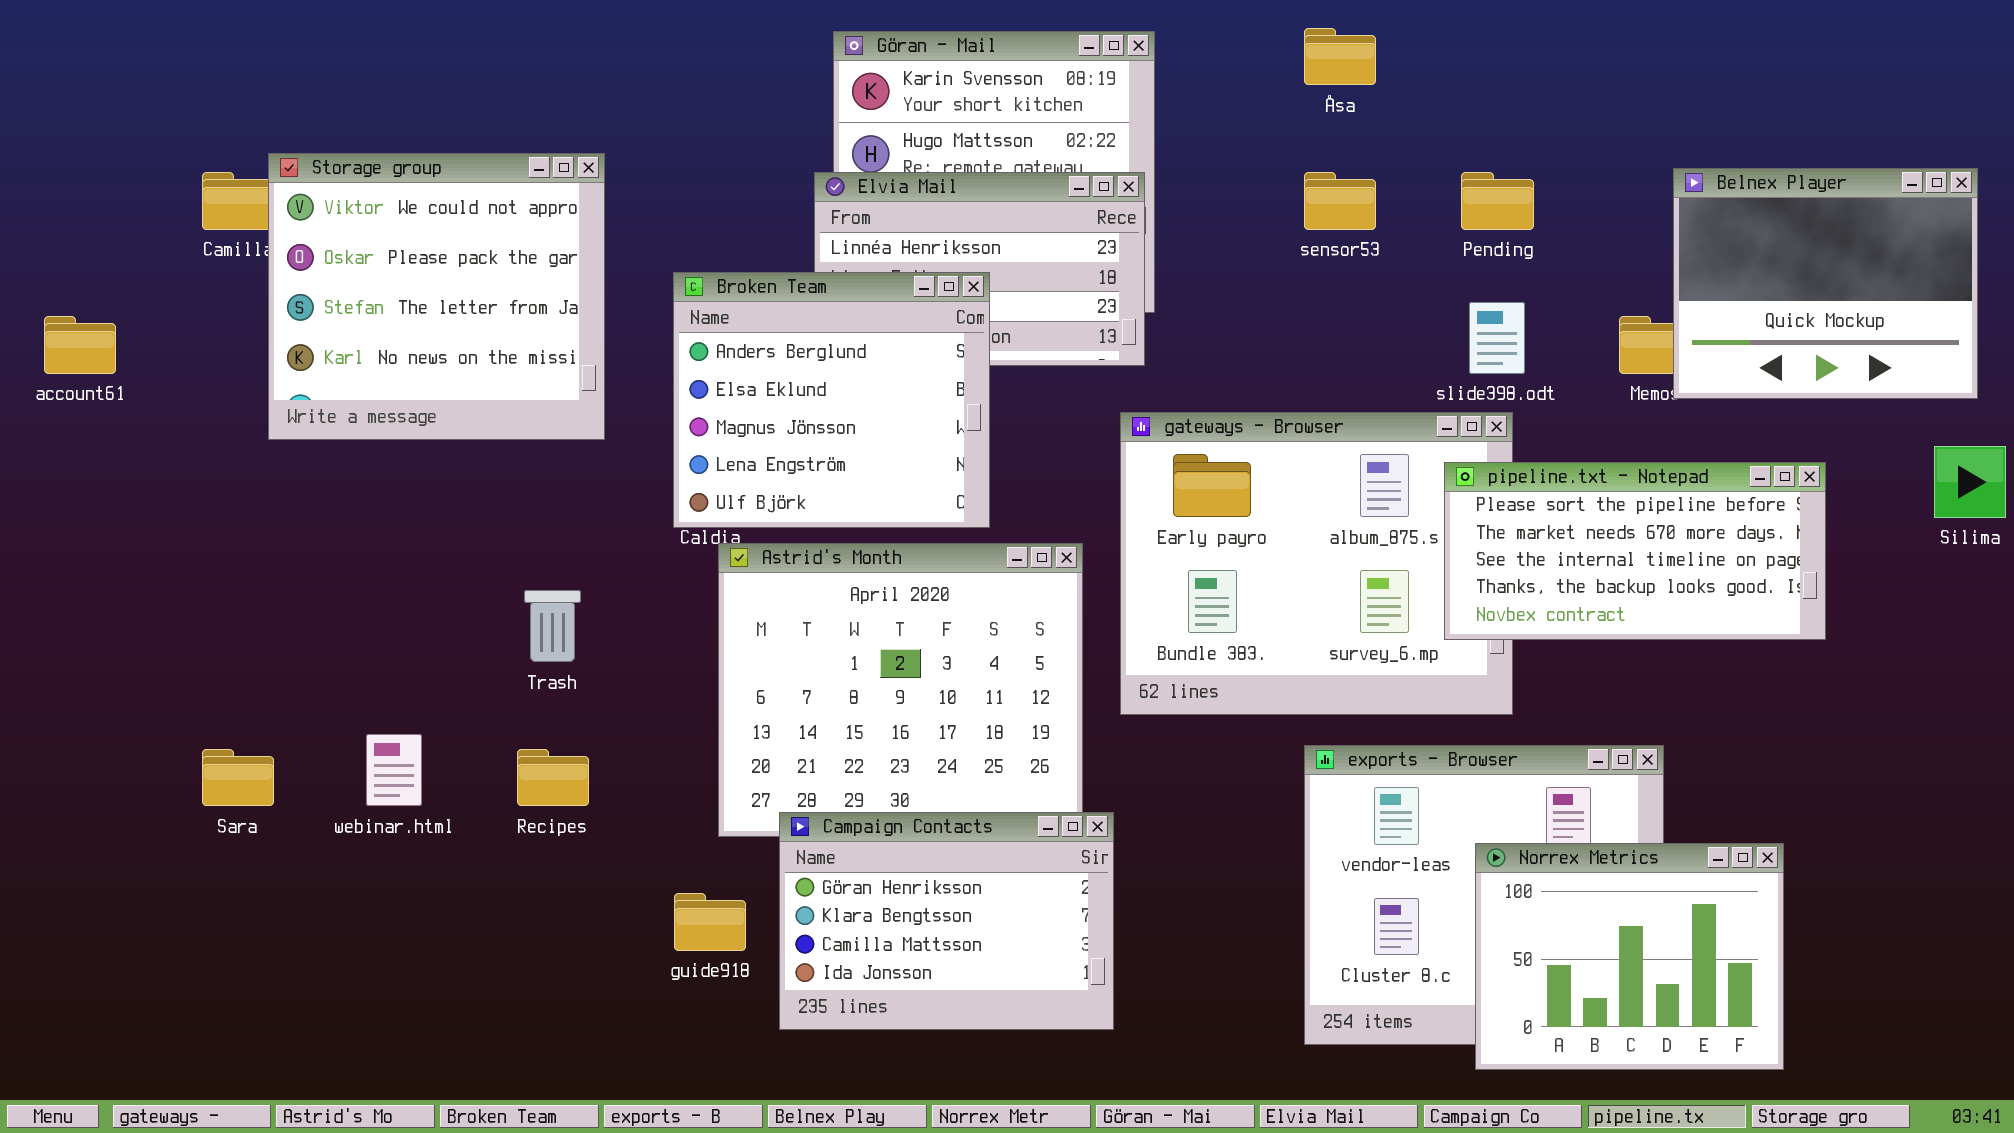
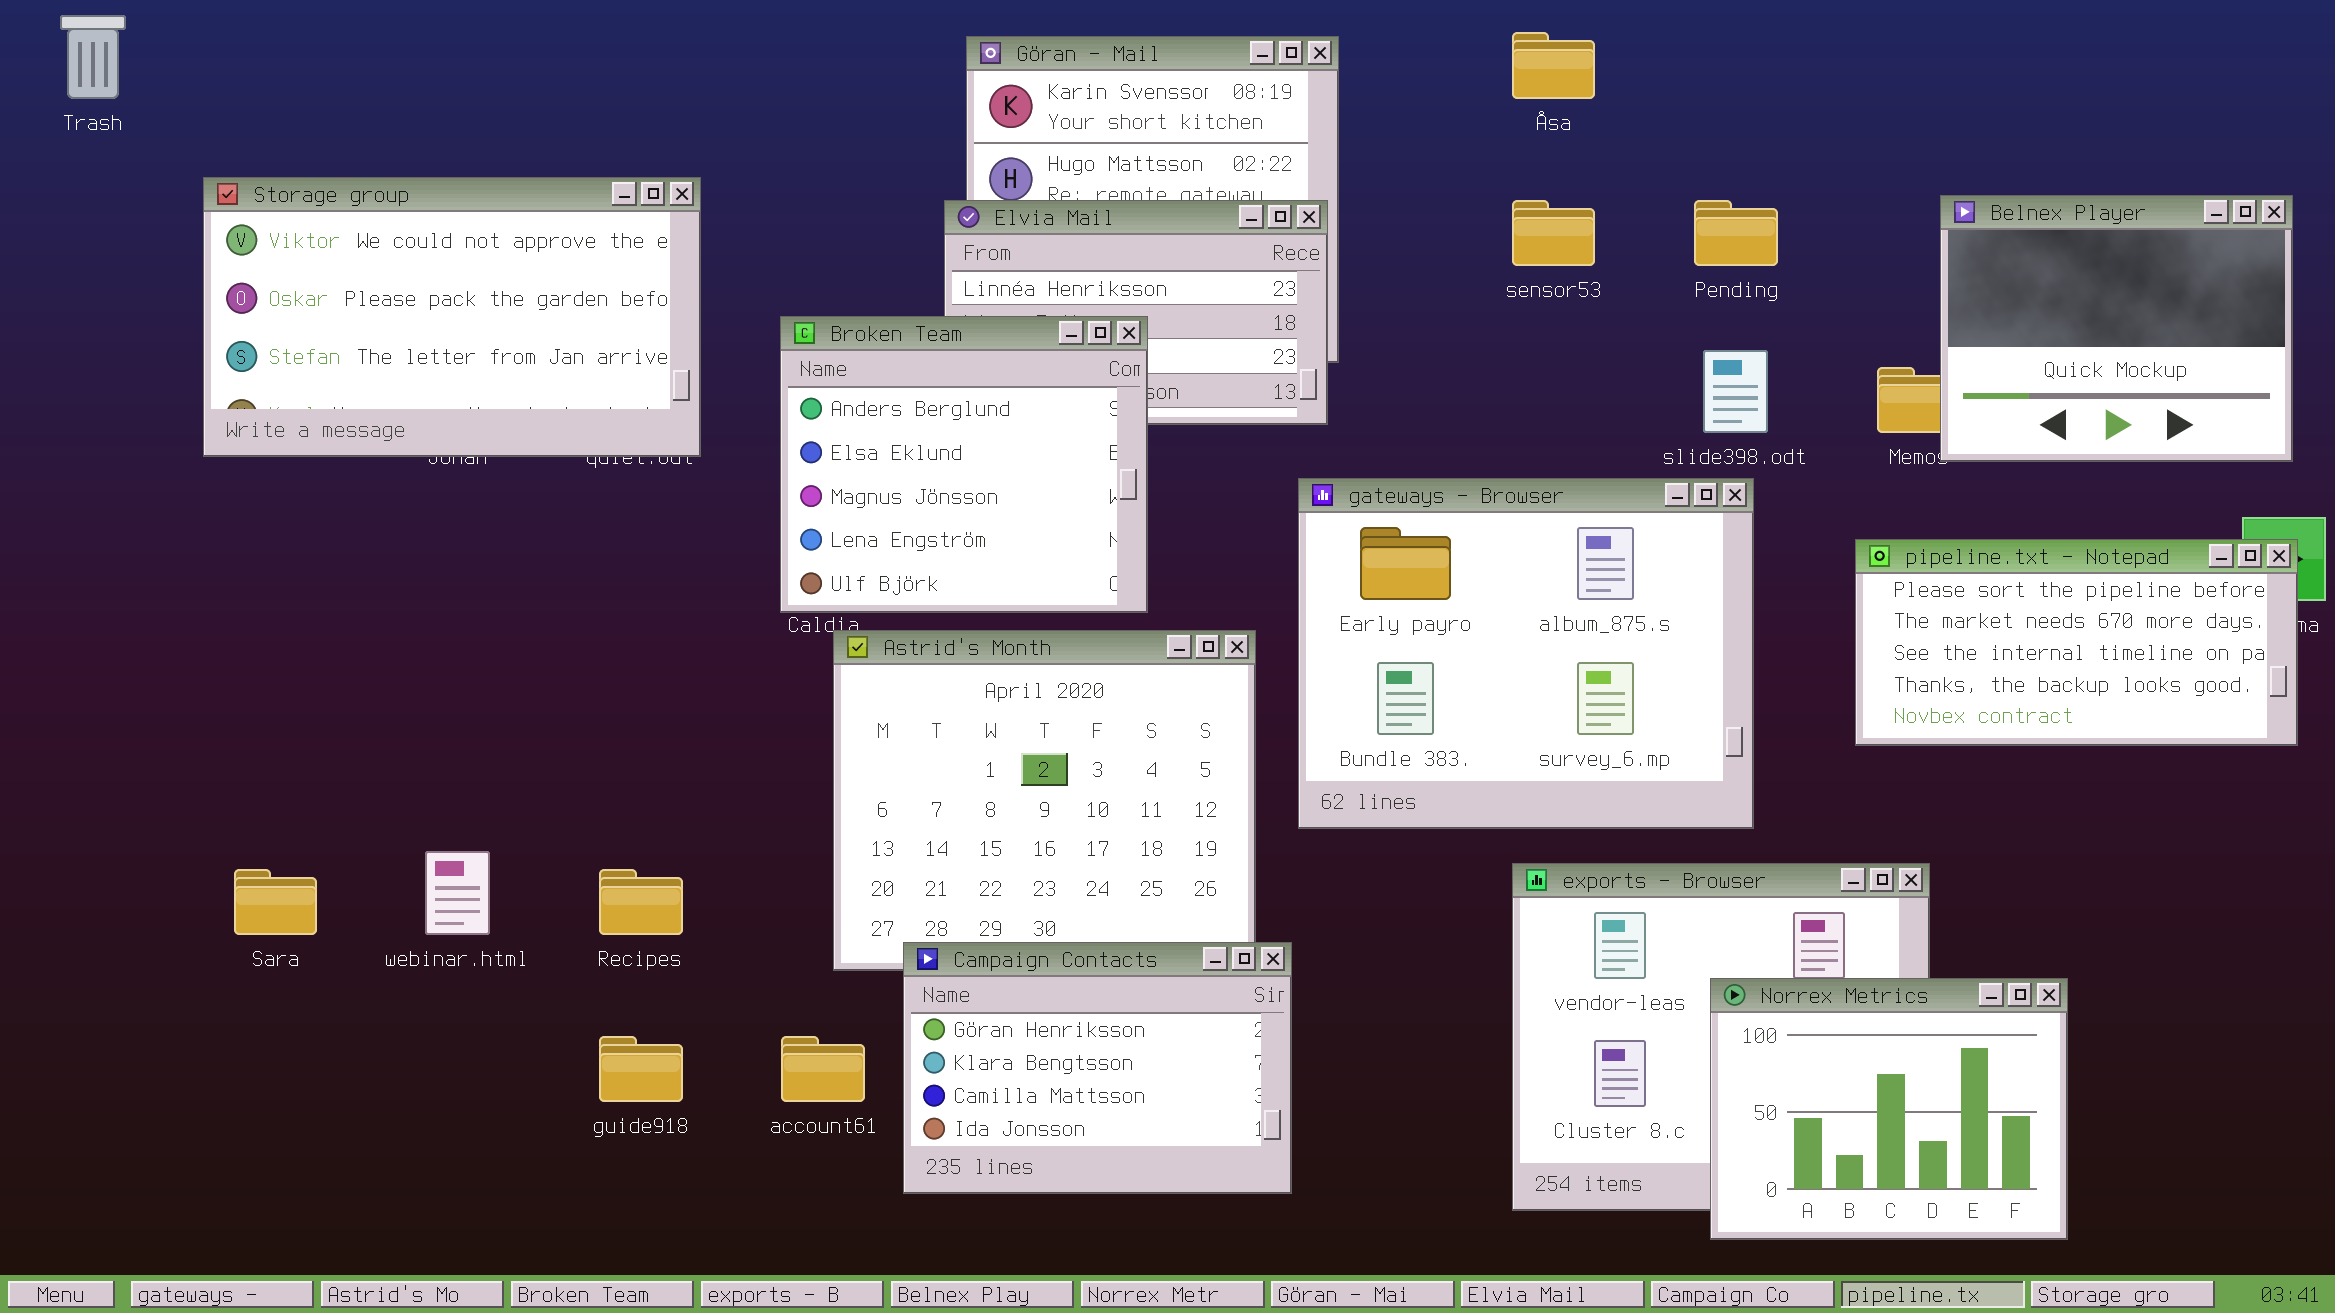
Storage group: [268,153,605,440] -> [203,177,701,457], resized
account61: [44,316,116,374] -> [781,1036,865,1102], moved
pipeline.txt - Notepad: [1444,462,1826,640] -> [1855,539,2298,746], moved
Trash: [524,590,581,662] -> [60,15,126,99], moved
guide918: [674,893,746,951] -> [599,1036,683,1102], moved

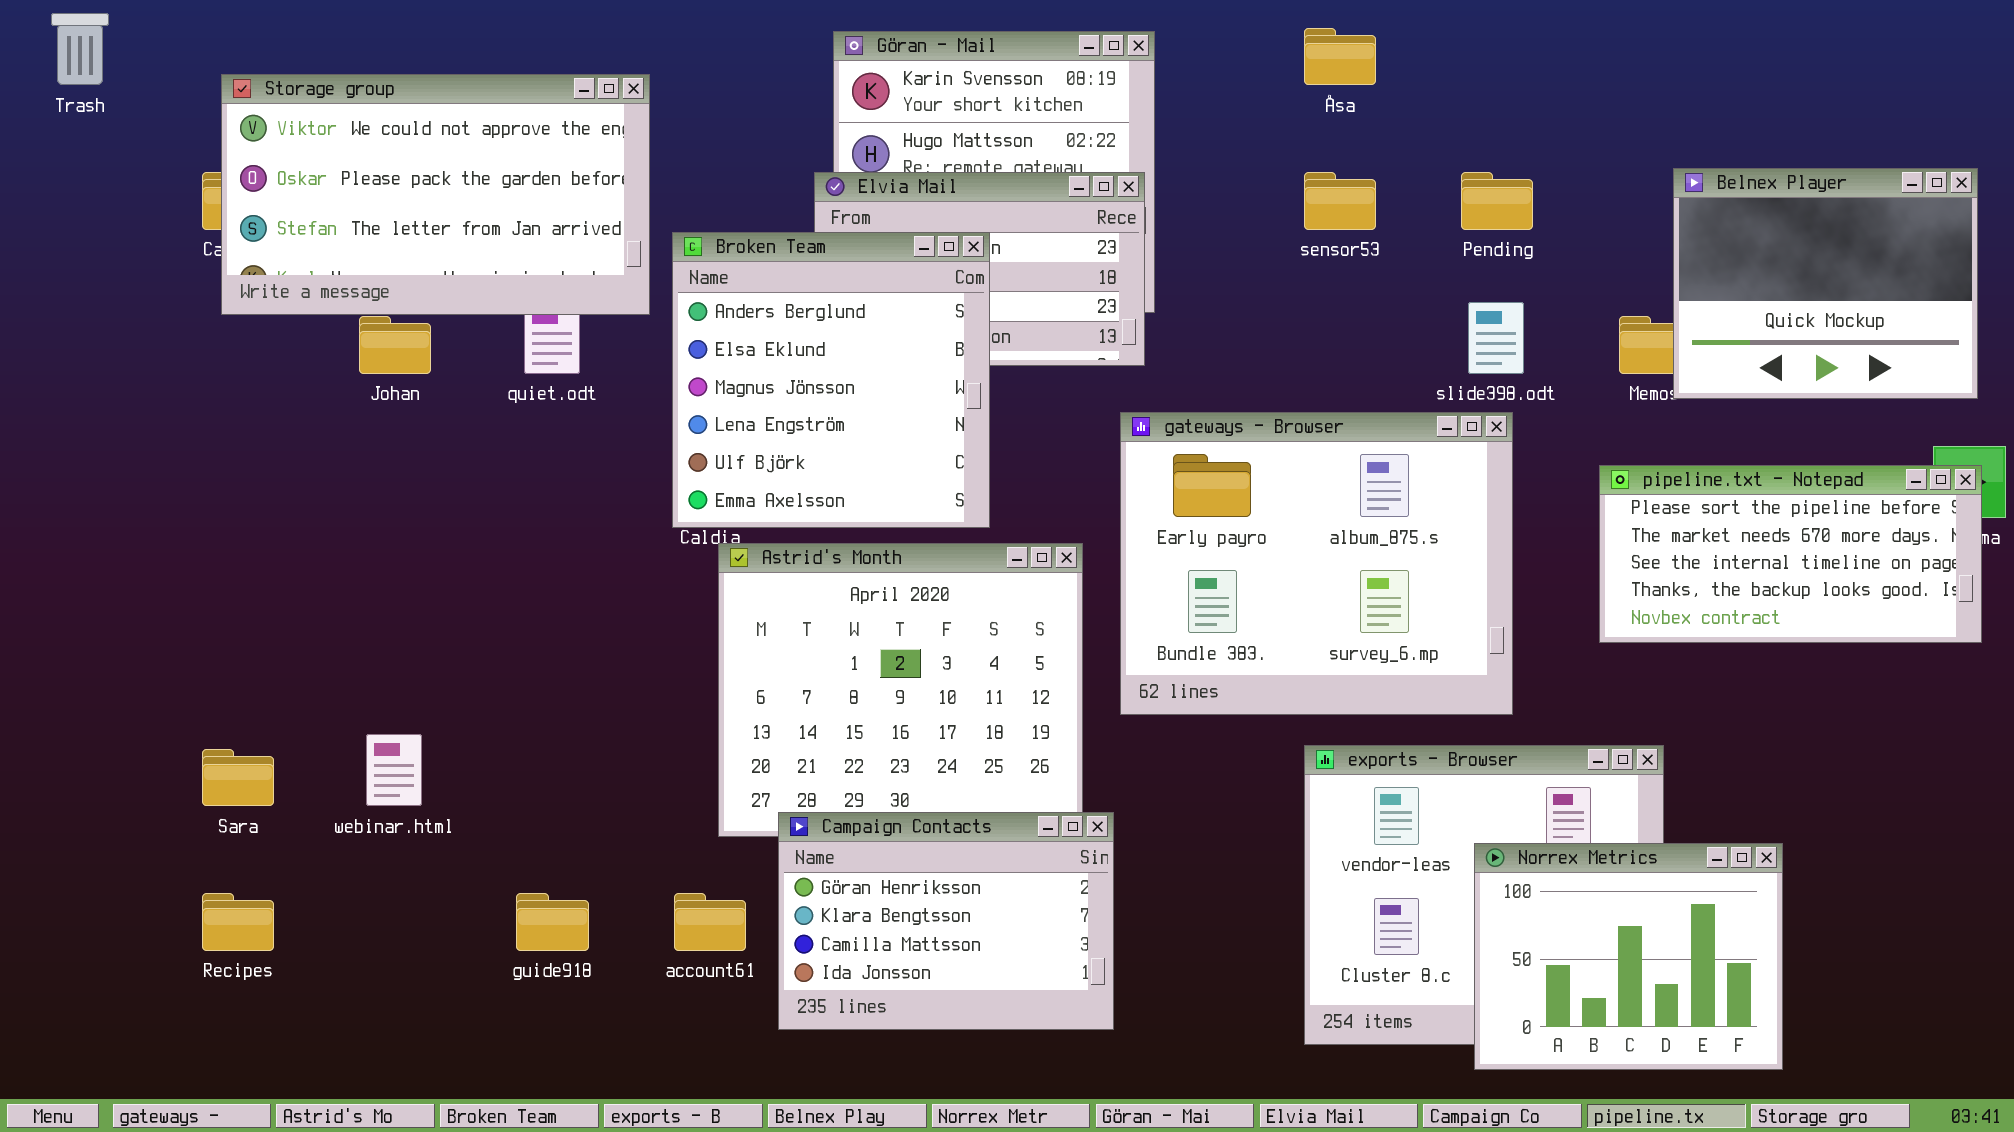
Storage group: [203,177,701,457] -> [221,74,650,315], moved
Broken Team: [780,316,1148,613] -> [672,232,990,528], resized
Recipes: [599,869,683,935] -> [202,893,274,951], moved

